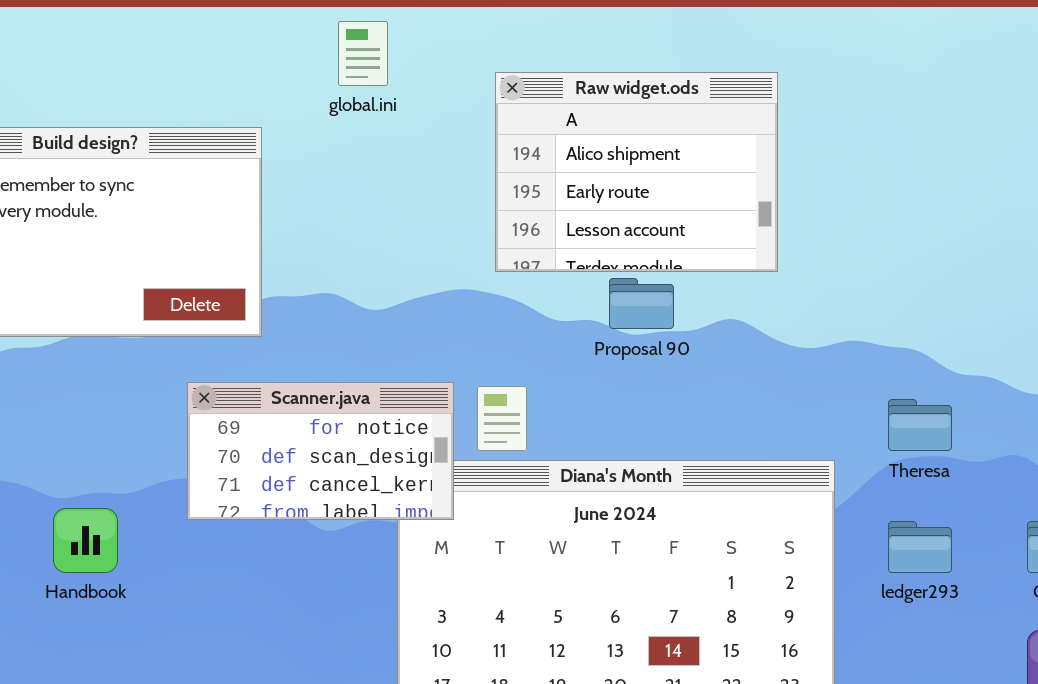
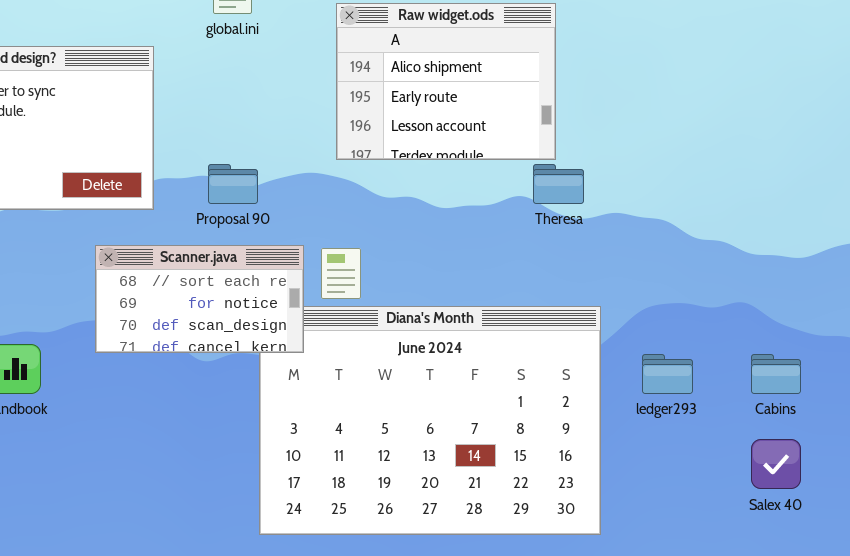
Proposal 90: [609,278,674,329] -> [208,164,258,204], moved
Scanner.java: [187,382,454,520] -> [95,245,304,353], scrolled up 1 row
Theresa: [888,399,952,451] -> [533,164,584,204], moved

